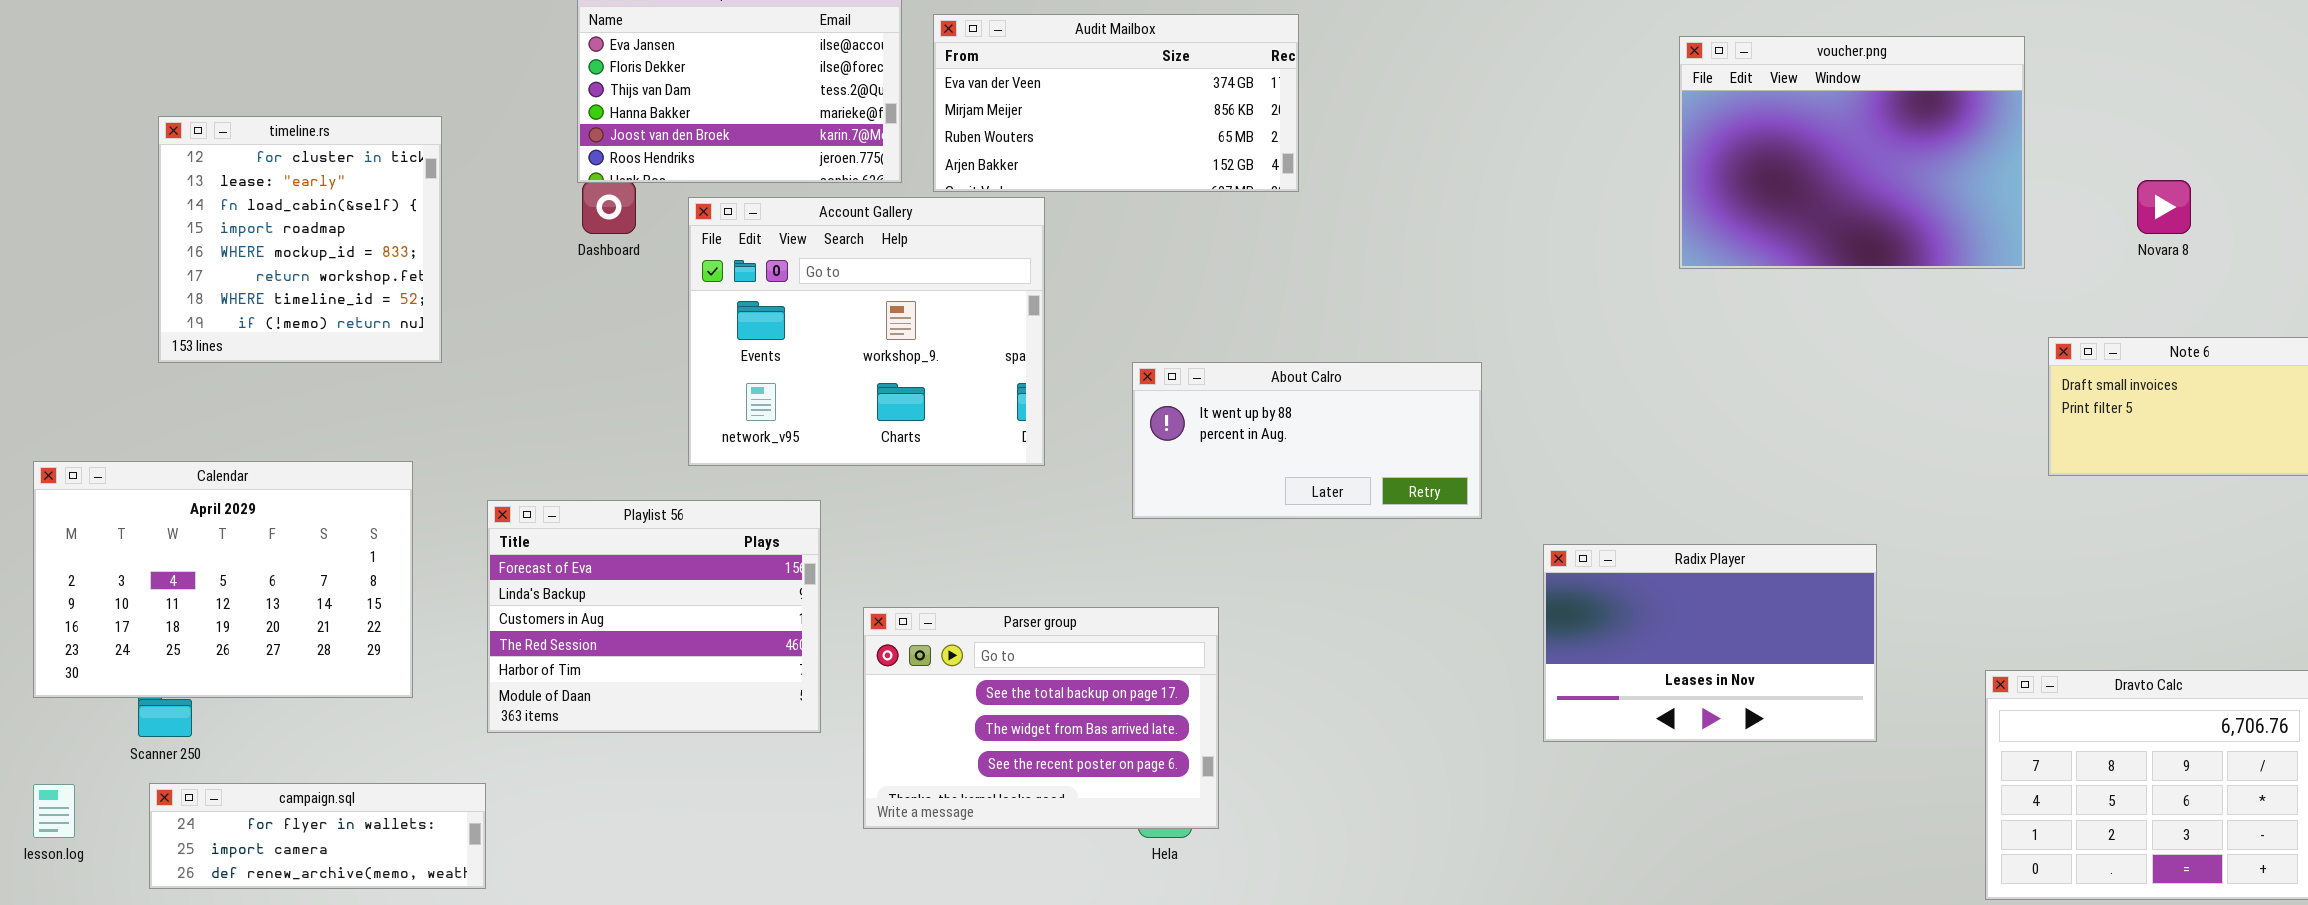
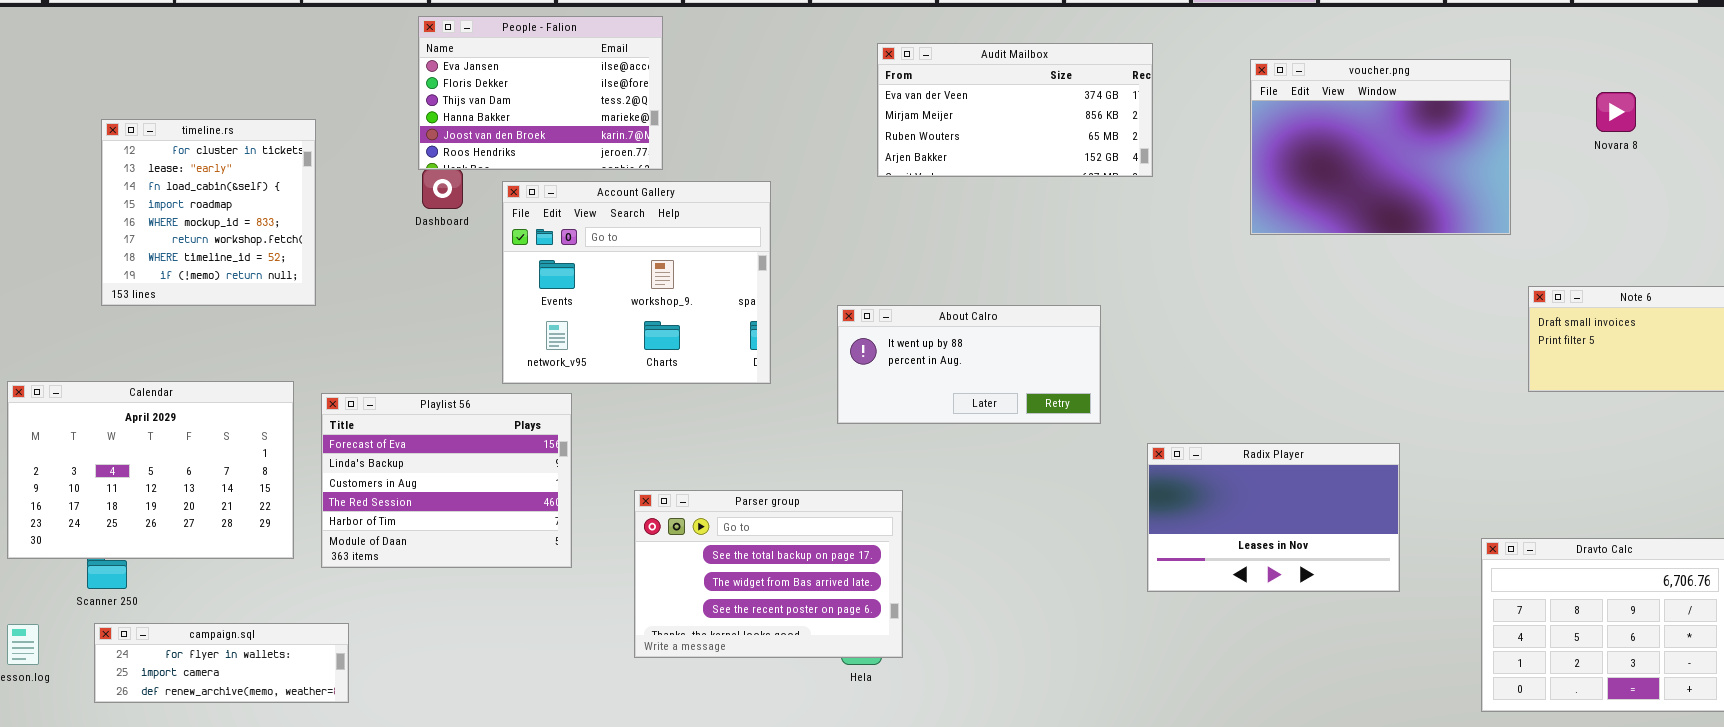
Audit Mailbox: [933,14,1299,192] -> [877,43,1153,177], moved
Novara 8: [2137,180,2191,234] -> [1596,92,1636,132], moved
Playlist 56: [487,500,821,733] -> [321,393,572,568], moved

